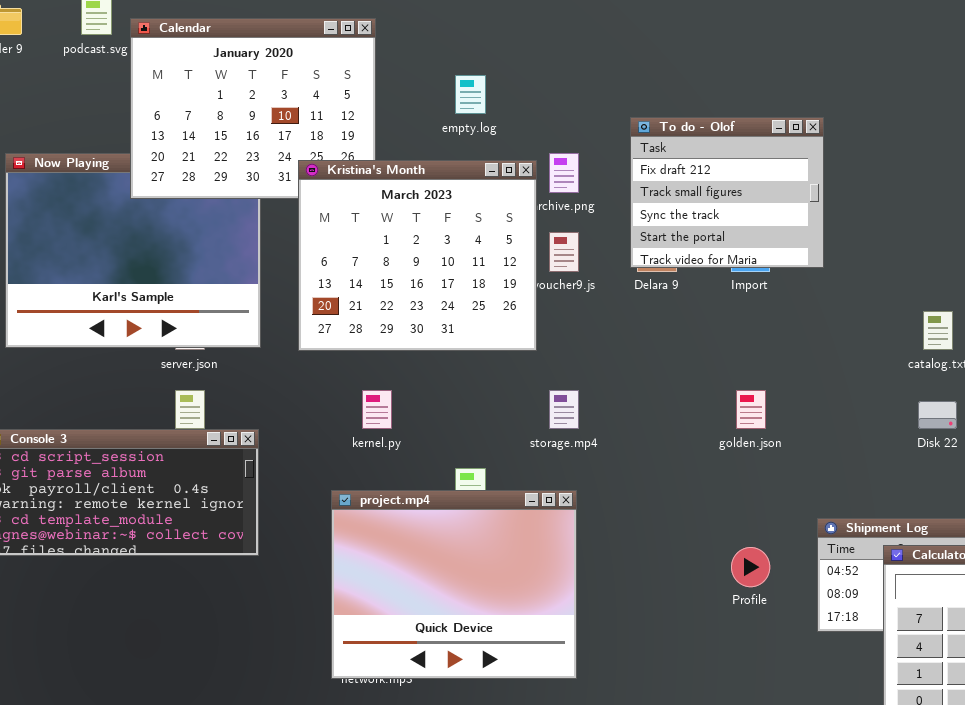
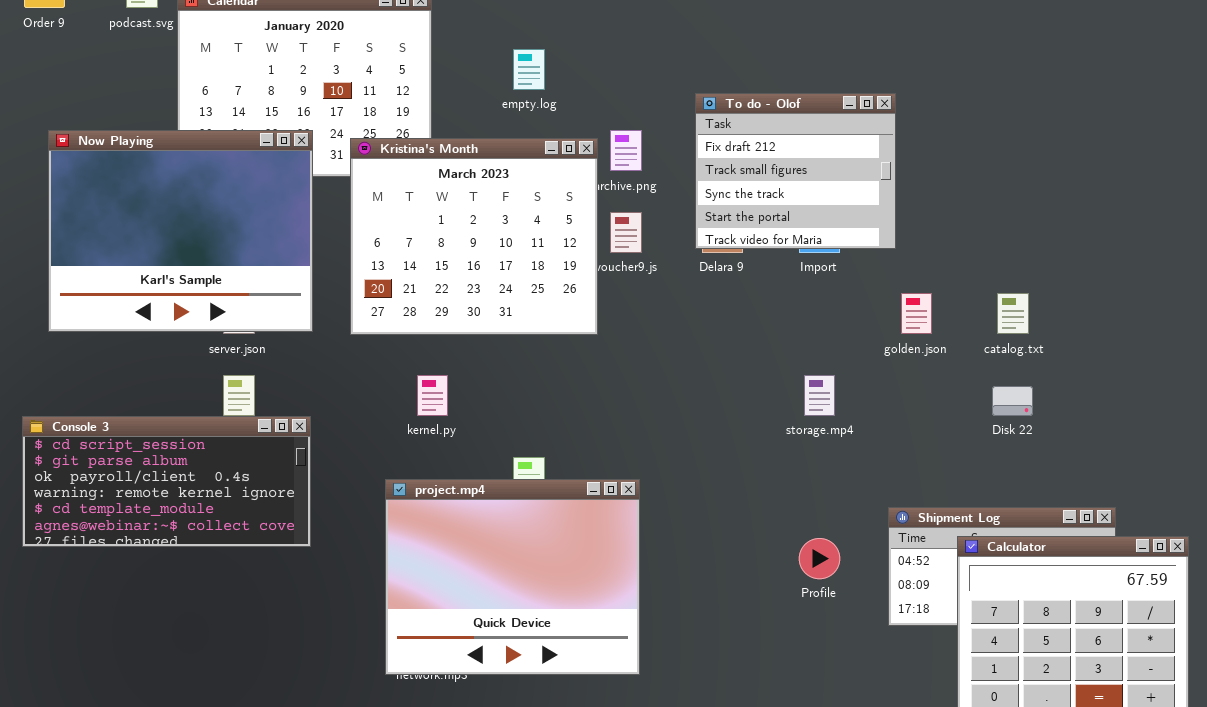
Now Playing: [5,153,261,348] -> [48,130,313,332], raised
storage.mp4: [549,390,579,429] -> [804,375,835,416], moved
golden.json: [736,390,766,429] -> [901,293,932,334], moved

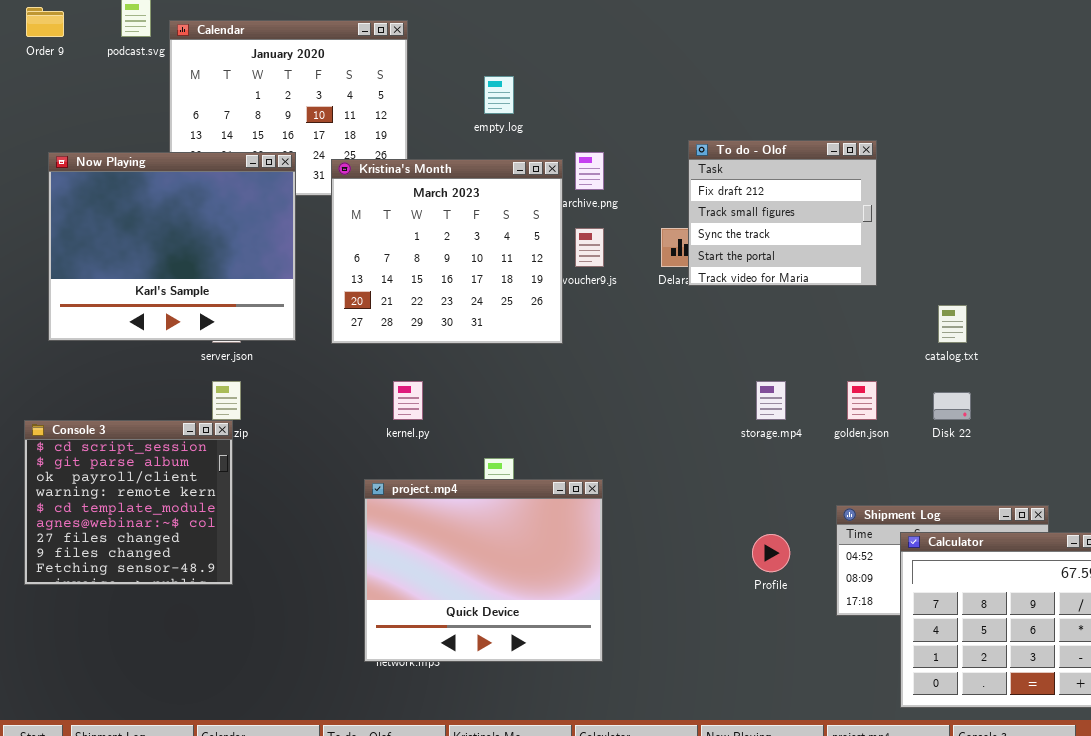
To do - Olof: [695,93,896,249] -> [688,140,877,286], moved
golden.json: [901,293,932,334] -> [847,381,877,420], moved
Console 3: [22,416,311,547] -> [24,420,233,585], resized

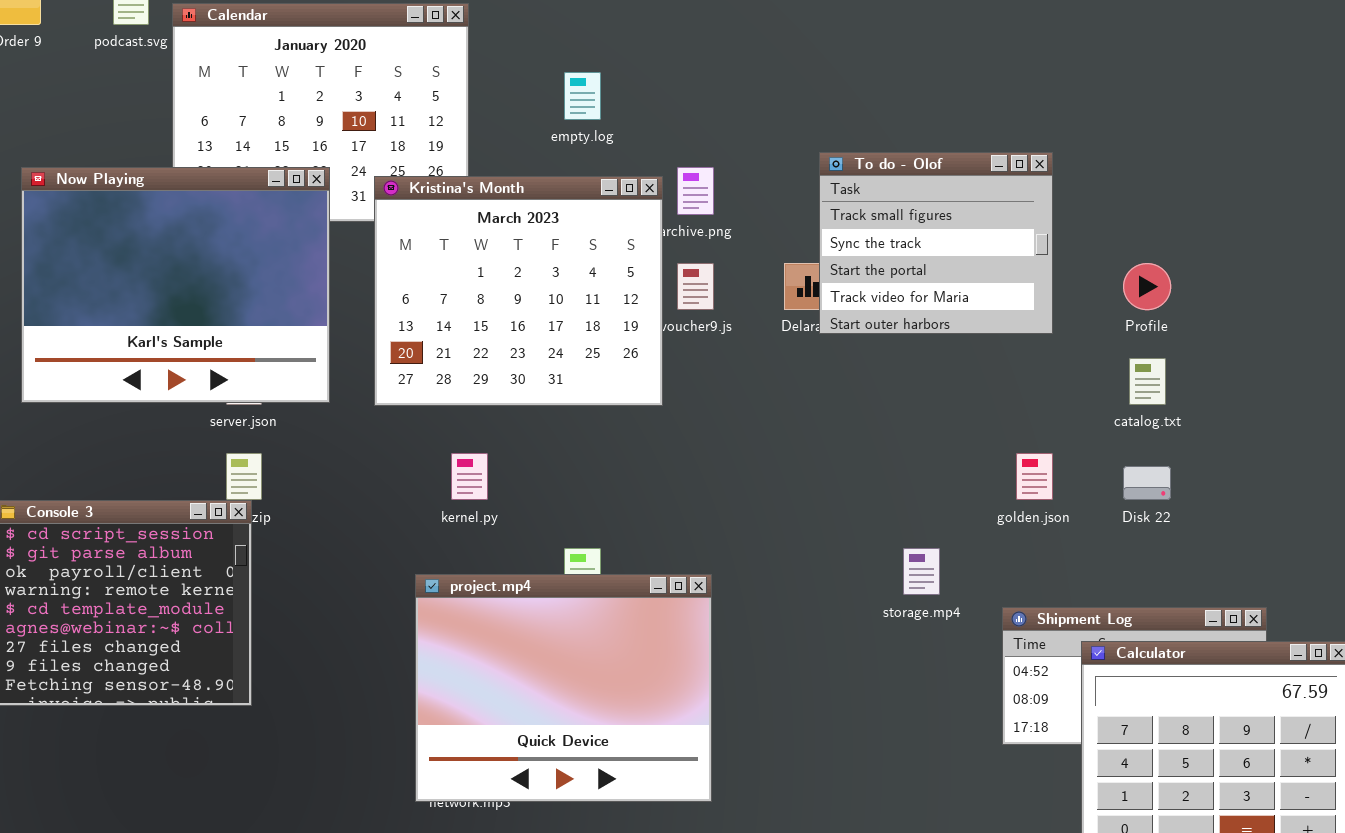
To do - Olof: [688,140,877,286] -> [819,152,1053,334], scrolled down 1 row
storage.mp4: [756,381,786,420] -> [903,548,940,595], moved
Profile: [752,534,790,572] -> [1123,263,1171,310], moved

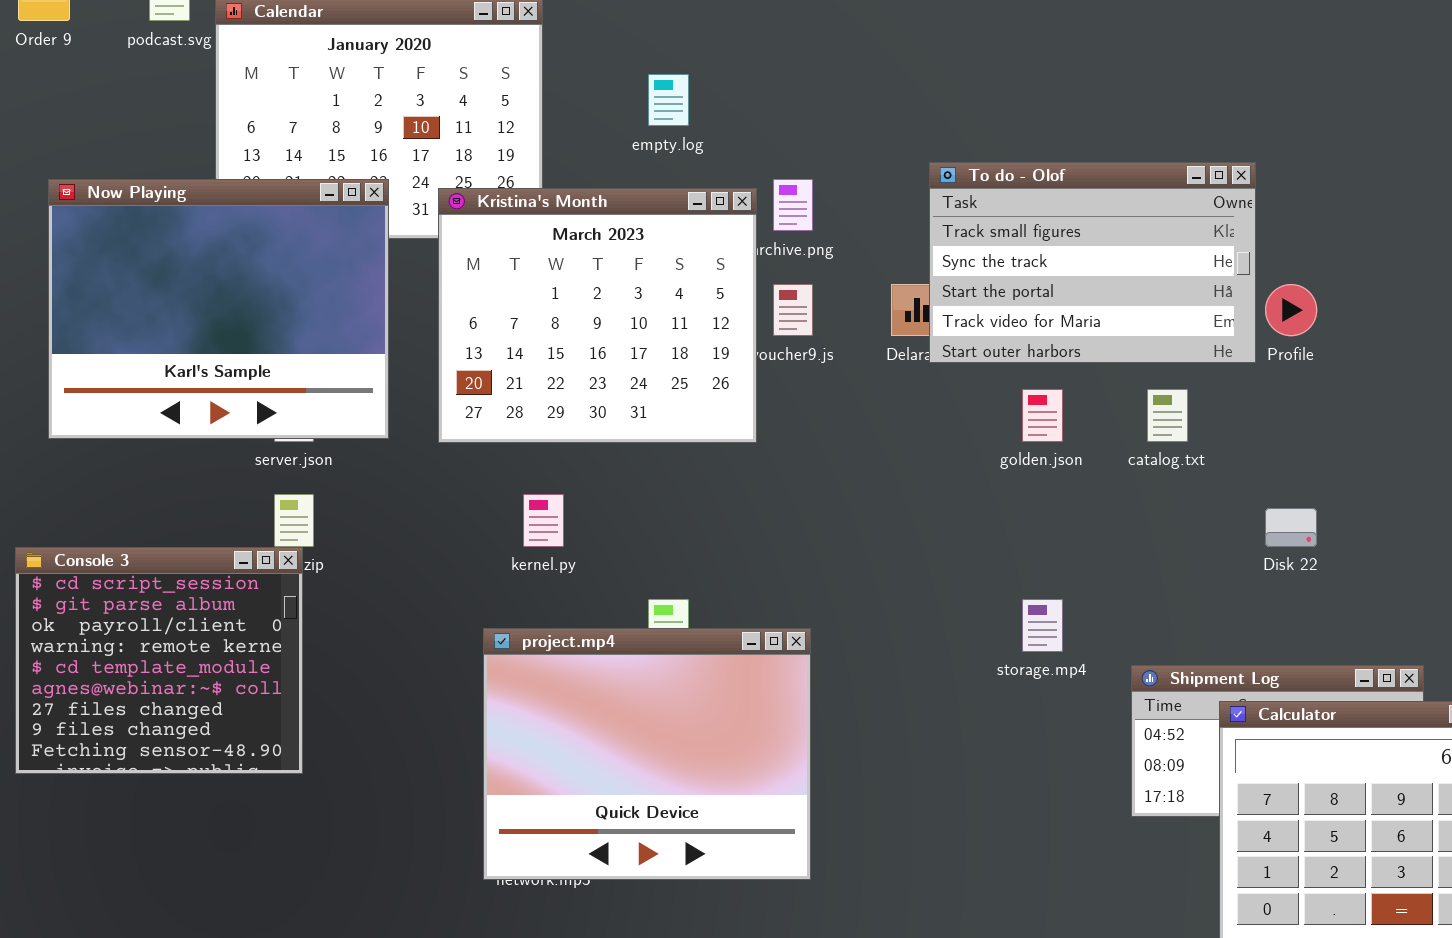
To do - Olof: [819,152,1053,334] -> [929,162,1256,363], resized
catalog.txt: [1129,358,1166,405] -> [1147,389,1188,442], moved
golden.json: [1016,453,1053,500] -> [1022,389,1063,442], moved

